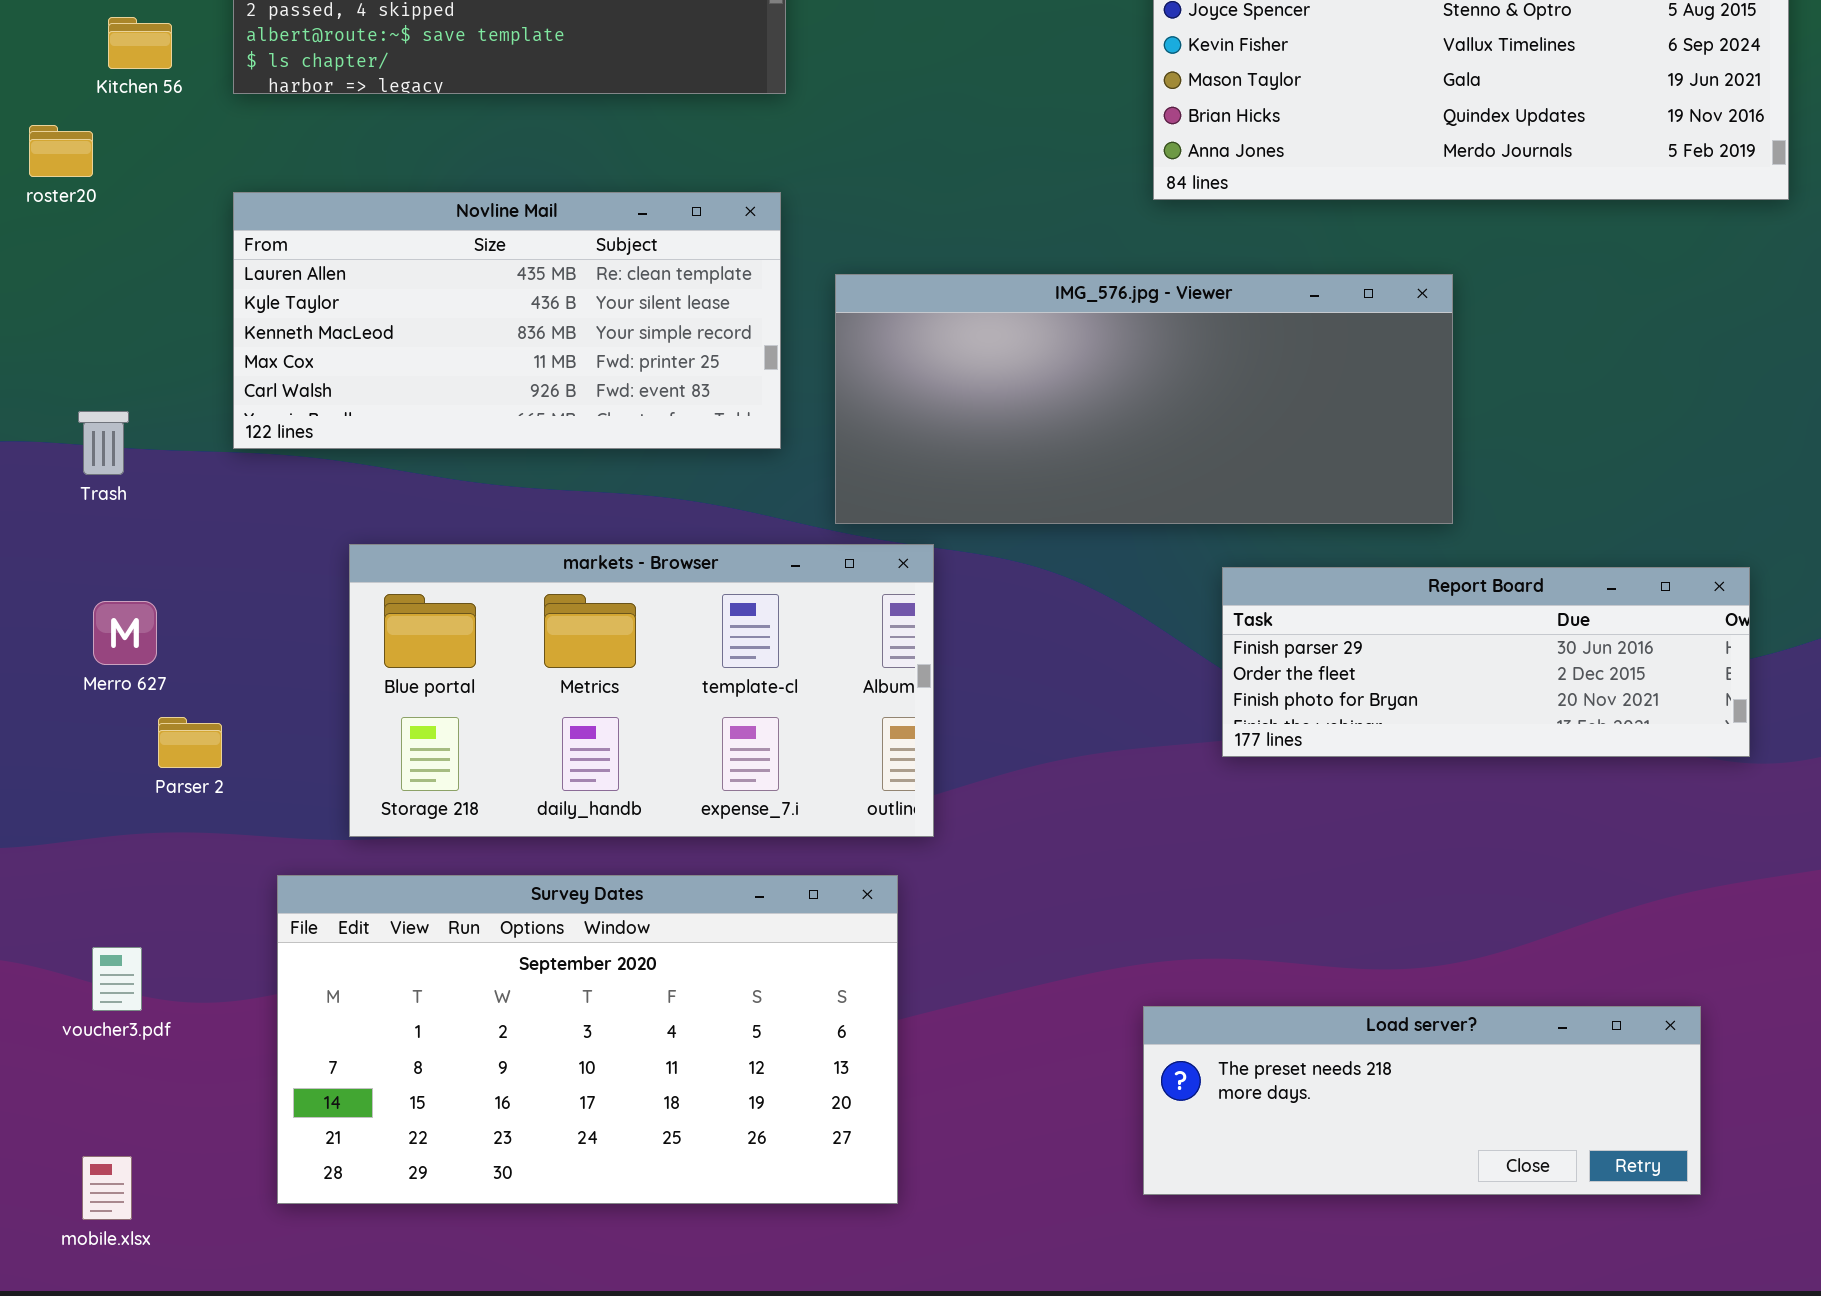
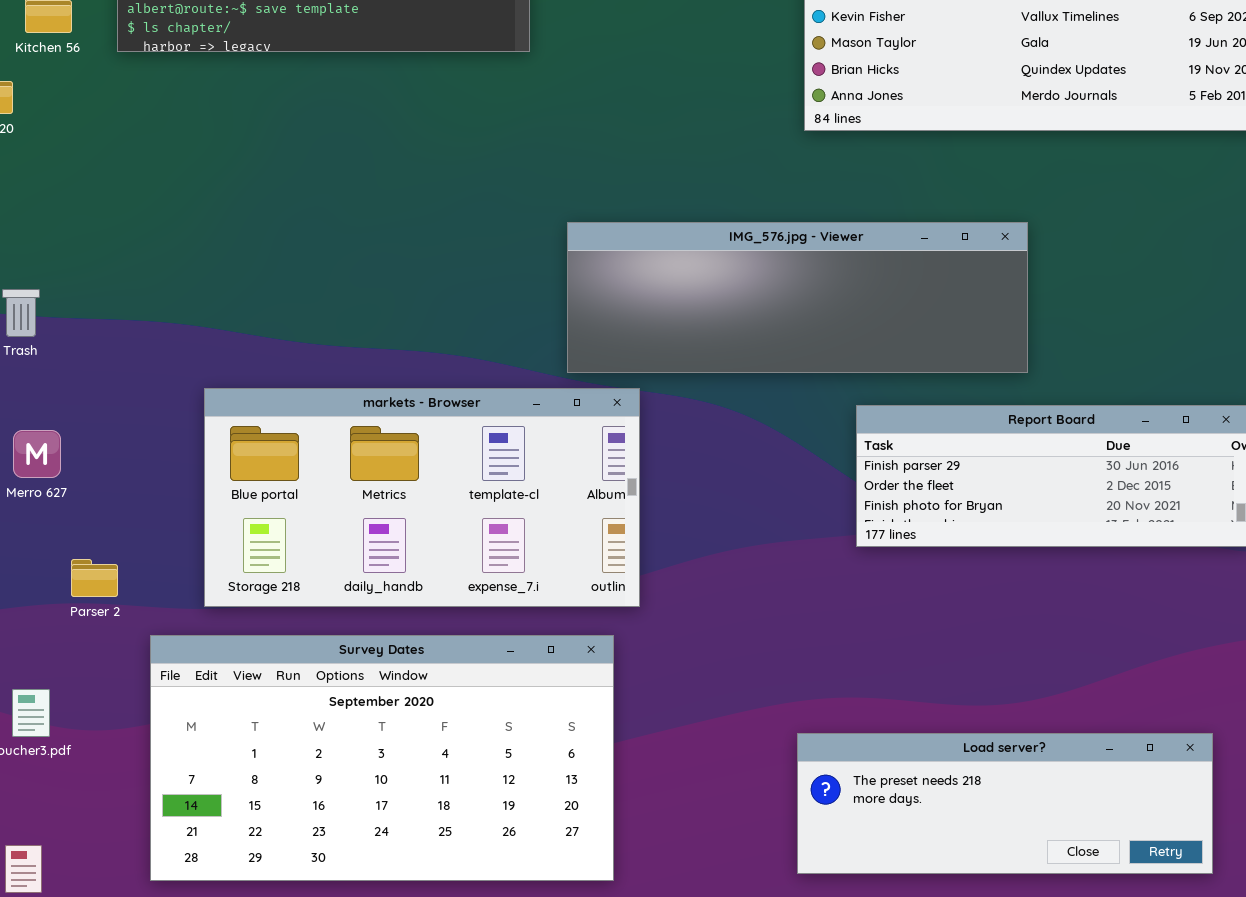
Novline Mail: [233,192,781,449] -> none, closed
IMG_576.jpg - Viewer: [835,274,1453,524] -> [567,222,1028,373], resized
Parser 2: [158,717,222,768] -> [71,559,118,597], moved

